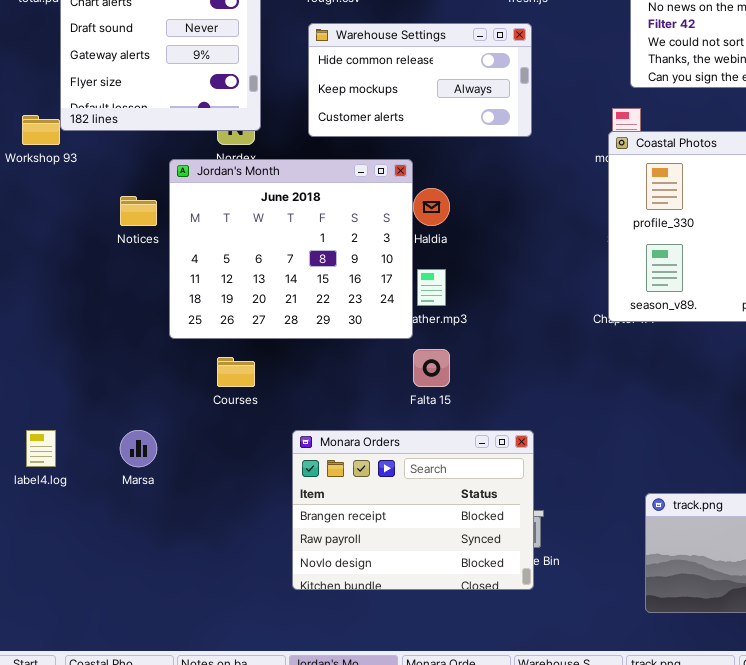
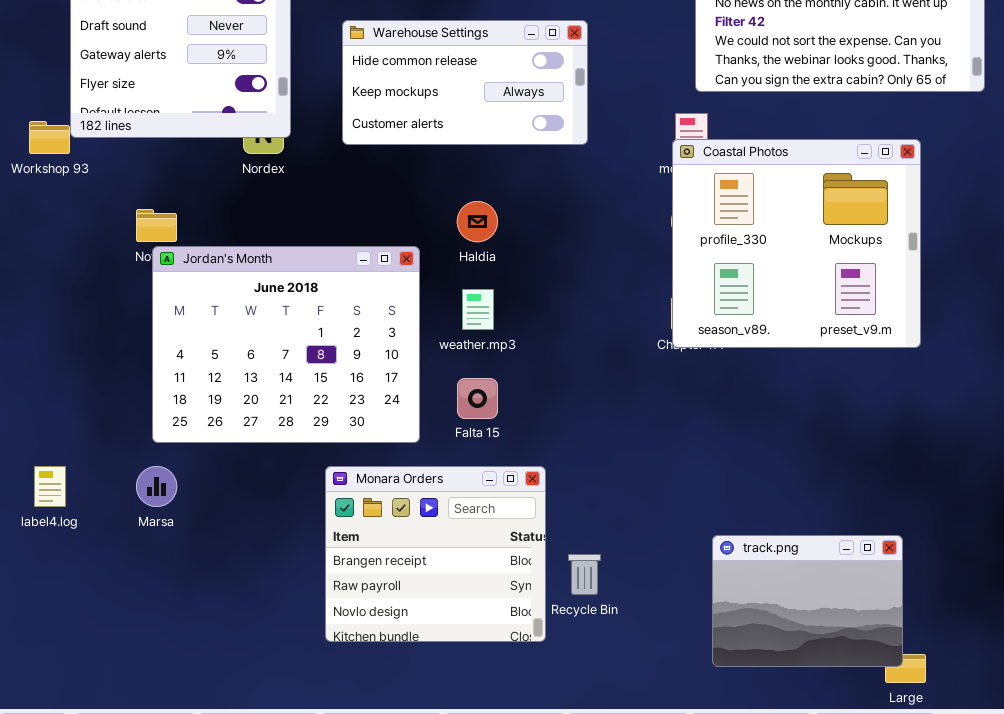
Jordan's Month: [169,159,413,339] -> [152,246,420,443], moved
Monara Orders: [292,430,534,590] -> [325,466,546,642], resized

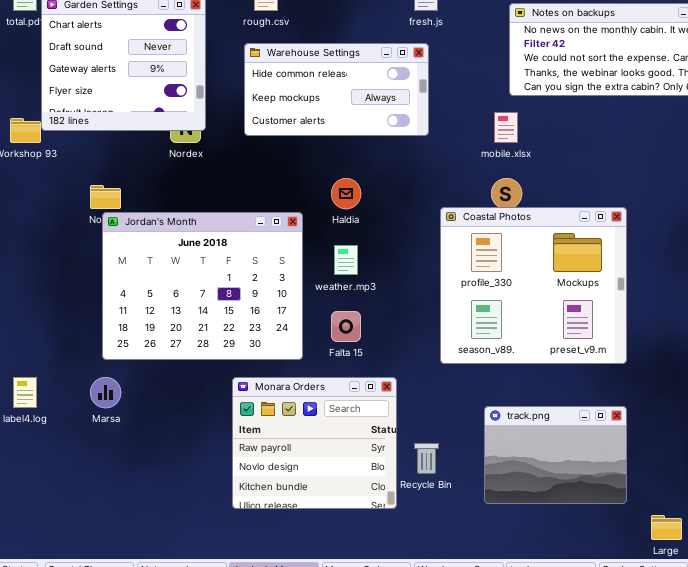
Coastal Photos: [672,139,921,348] -> [440,207,627,364], moved
Monara Orders: [325,466,546,642] -> [232,377,397,509], scrolled down 1 row
track.png: [712,535,903,667] -> [484,406,627,504], moved

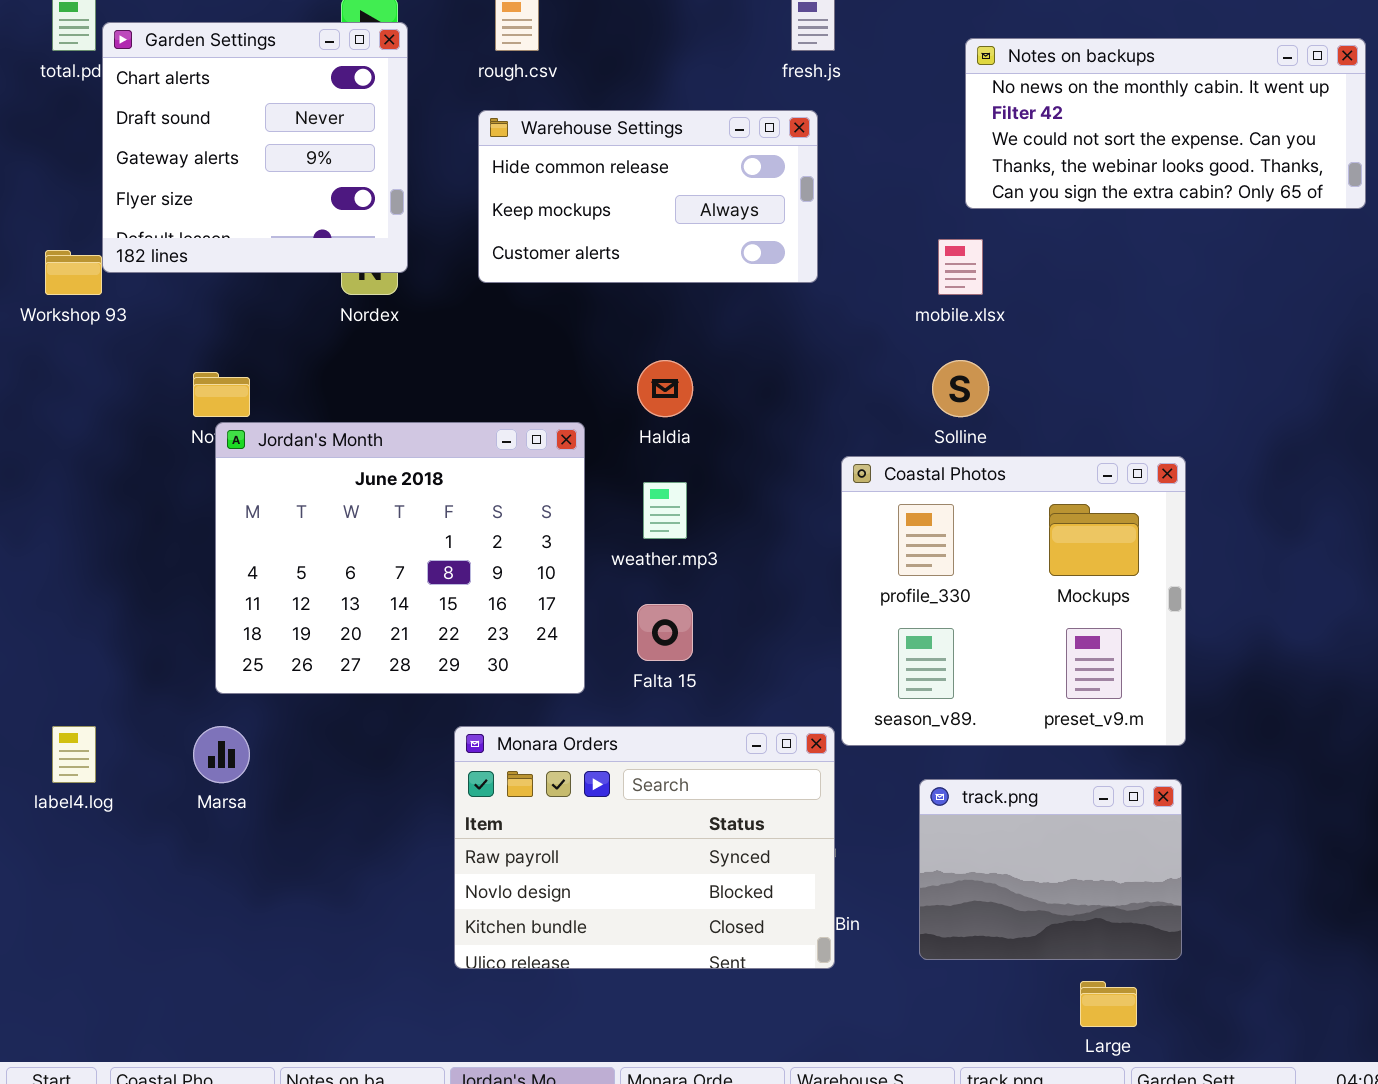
Coastal Photos: [440,207,627,364] -> [841,456,1186,746], moved
Monara Orders: [232,377,397,509] -> [454,726,835,969], resized
Large: [651,515,682,540] -> [1080,981,1137,1027], moved

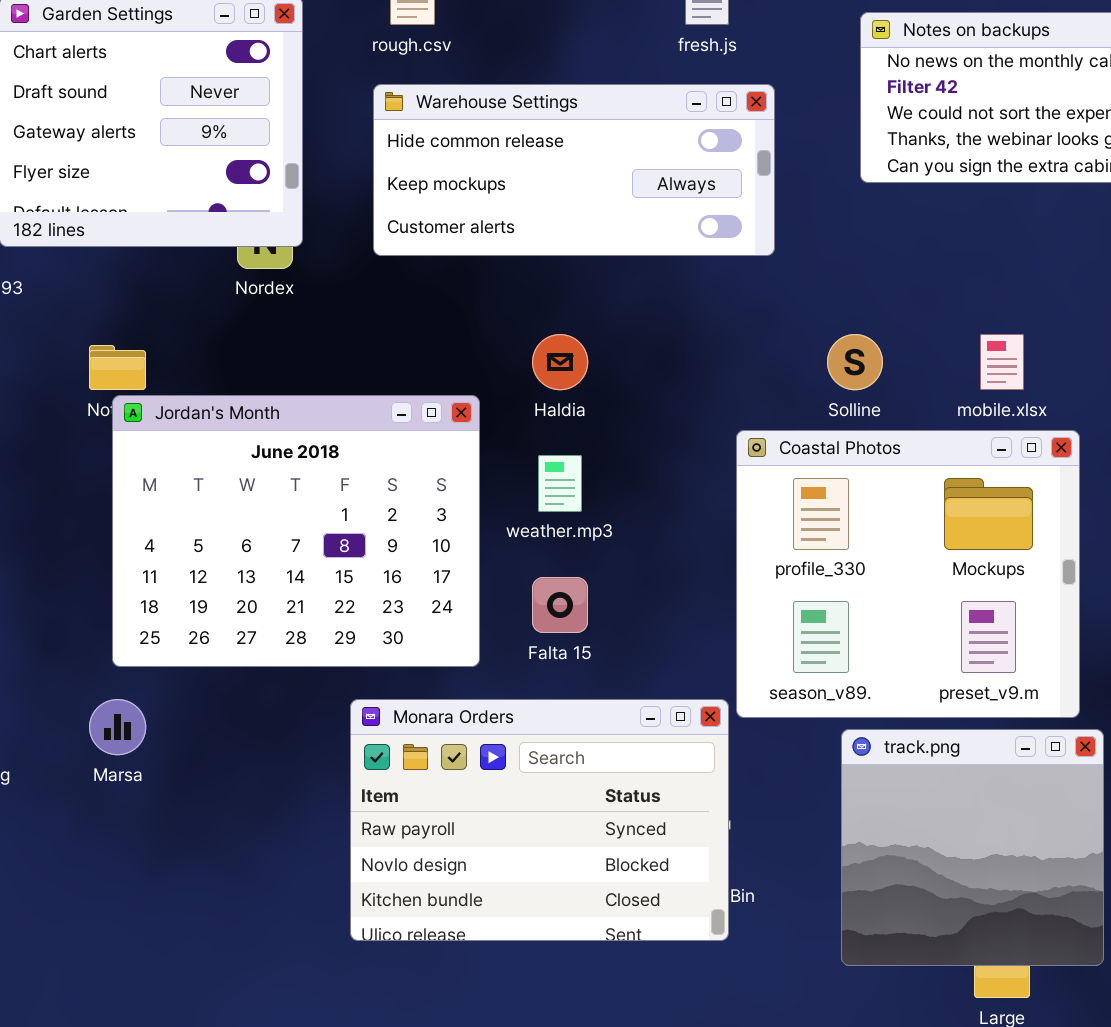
Warehouse Settings: [478,110,818,283] -> [373,84,775,256], resized
mobile.xlsx: [938,239,983,295] -> [980,334,1024,390], moved
track.png: [919,779,1182,960] -> [841,729,1104,966], moved, resized

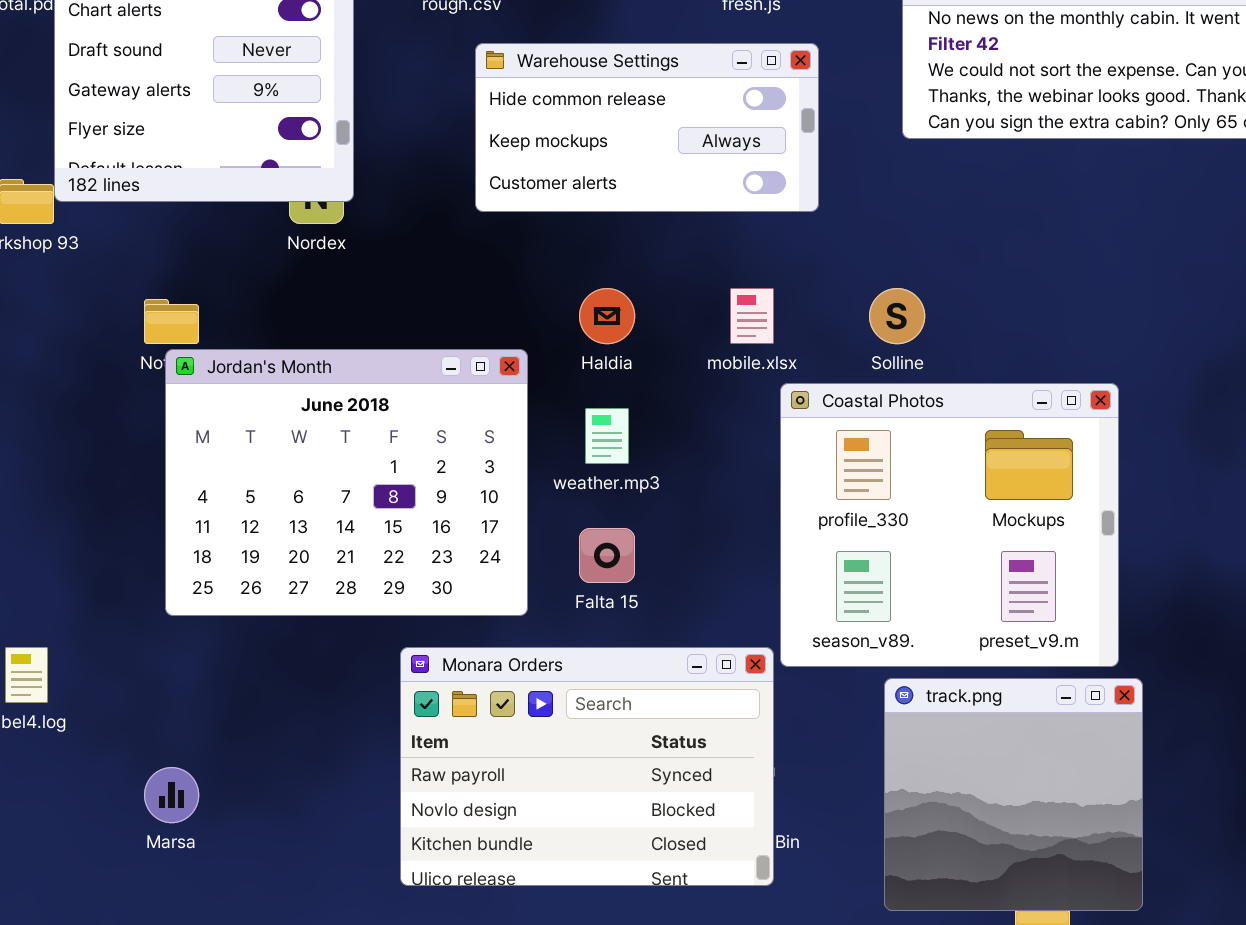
Warehouse Settings: [373,84,775,256] -> [475,43,819,212], resized
mobile.xlsx: [980,334,1024,390] -> [730,288,774,344], moved
Marsa: [89,699,146,755] -> [144,767,199,823], moved

